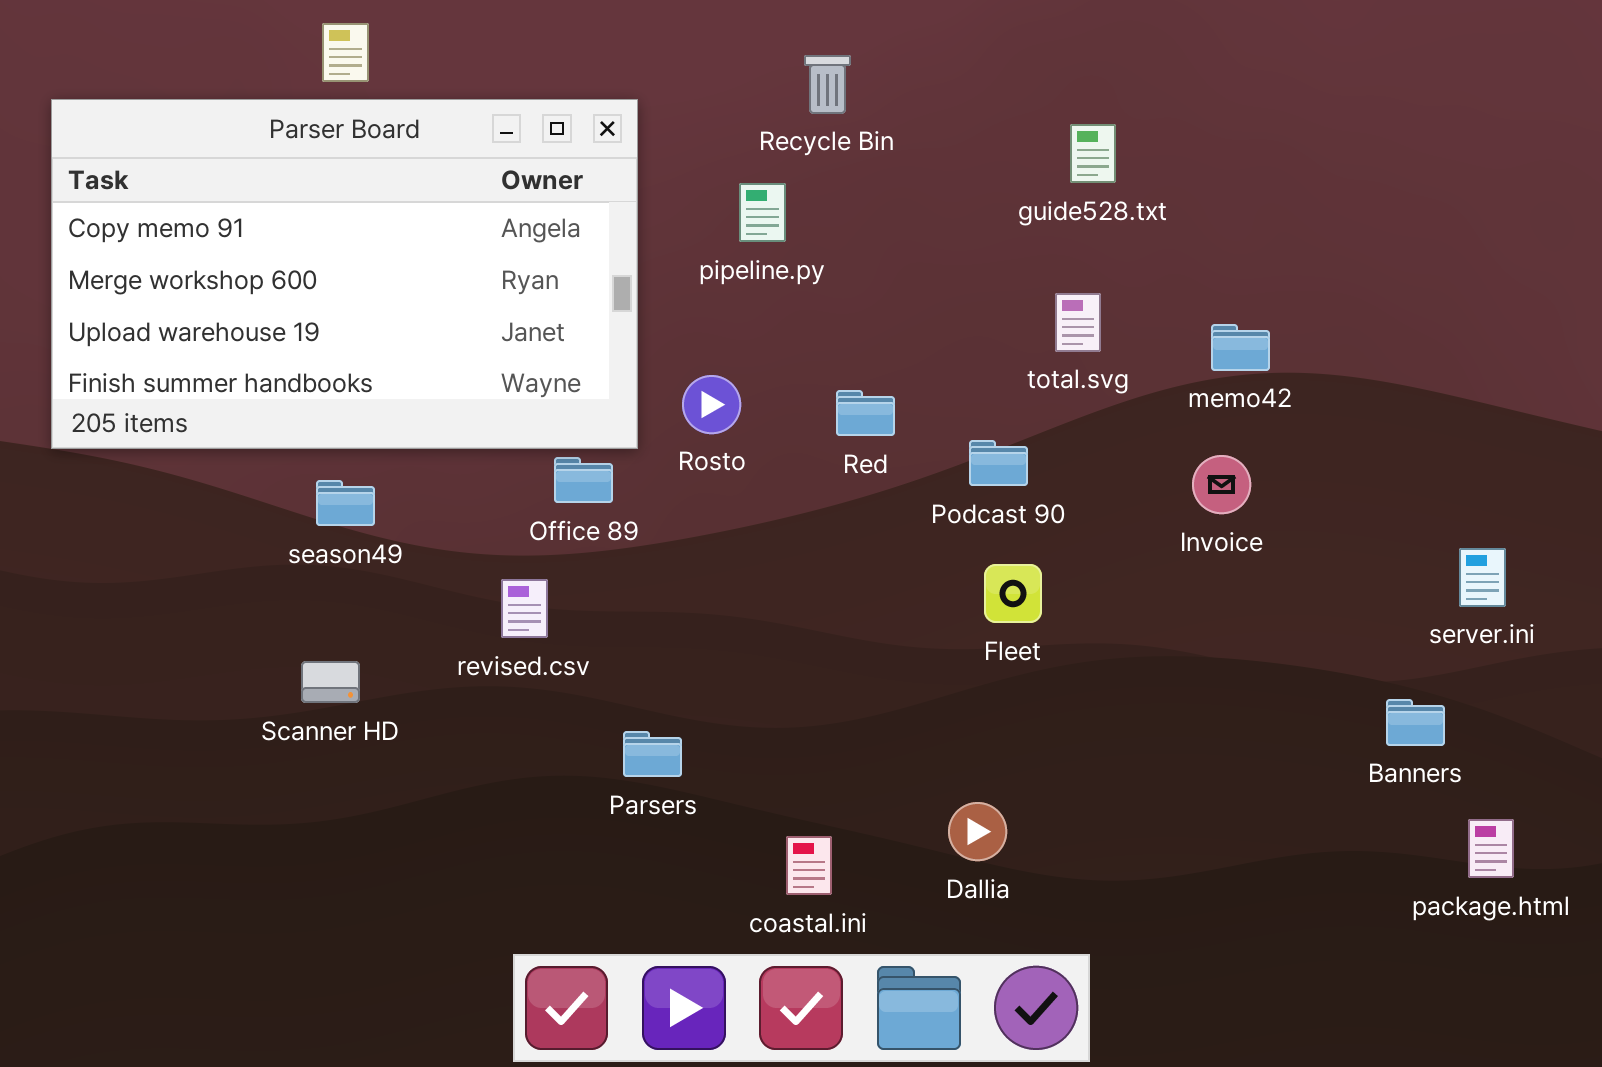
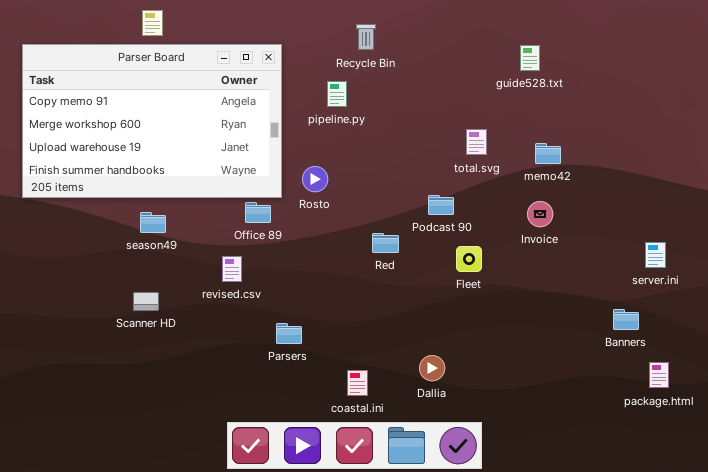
guide528.txt: [1070,124,1116,183] -> [520,45,540,71], moved
Red: [836,390,895,436] -> [372,233,399,253], moved
Fleet: [984,564,1042,623] -> [456,246,482,272], moved

